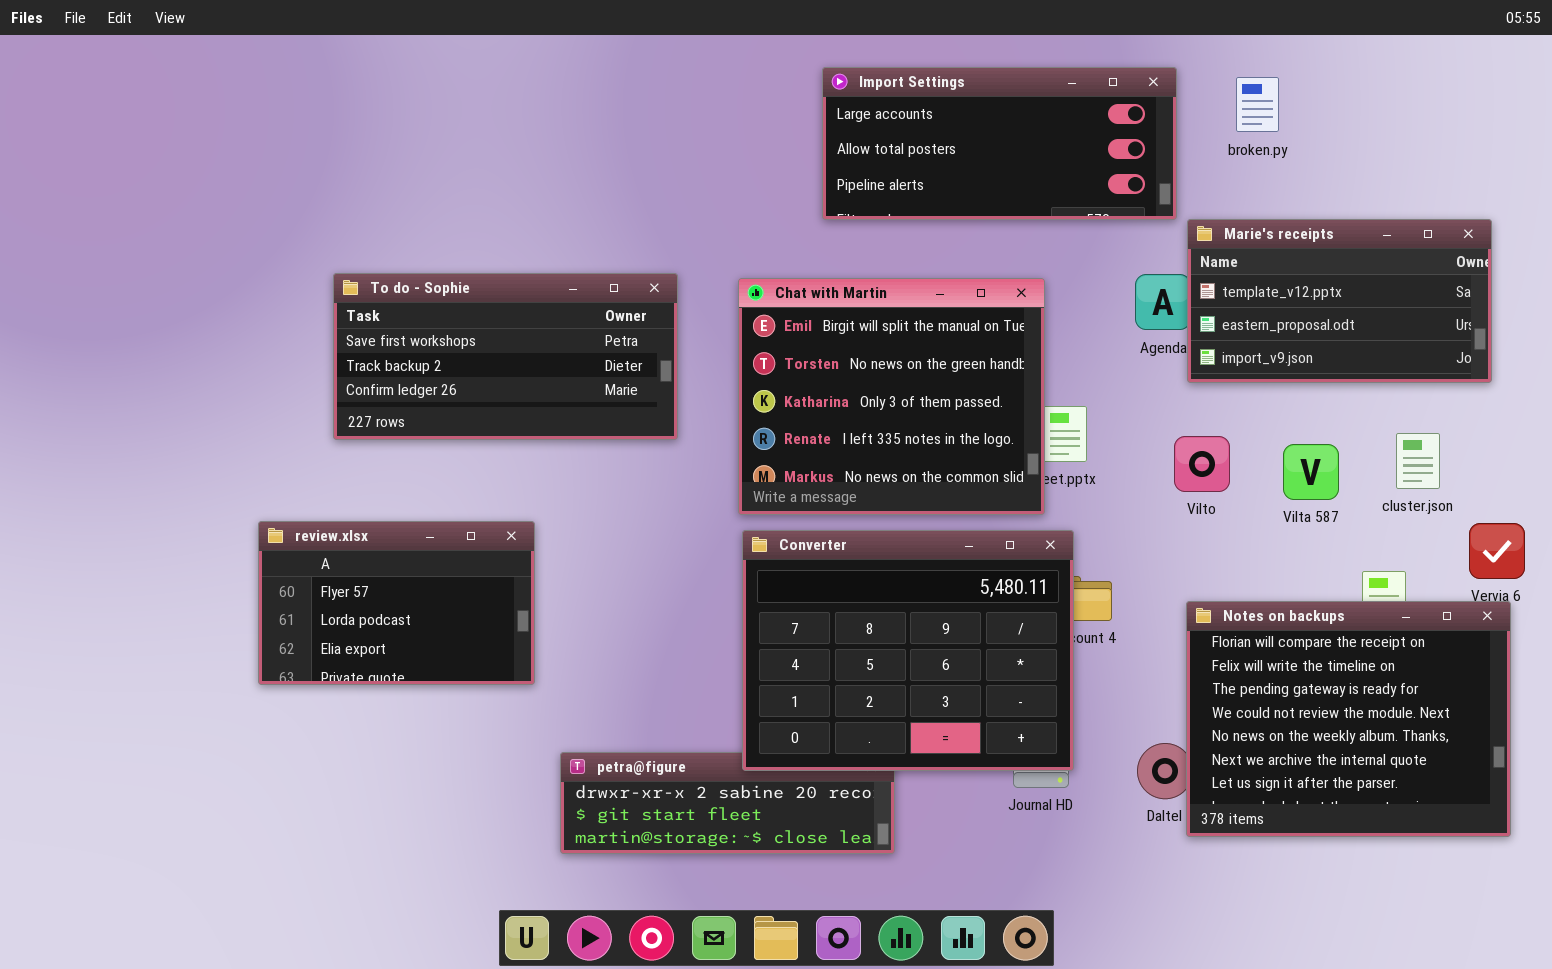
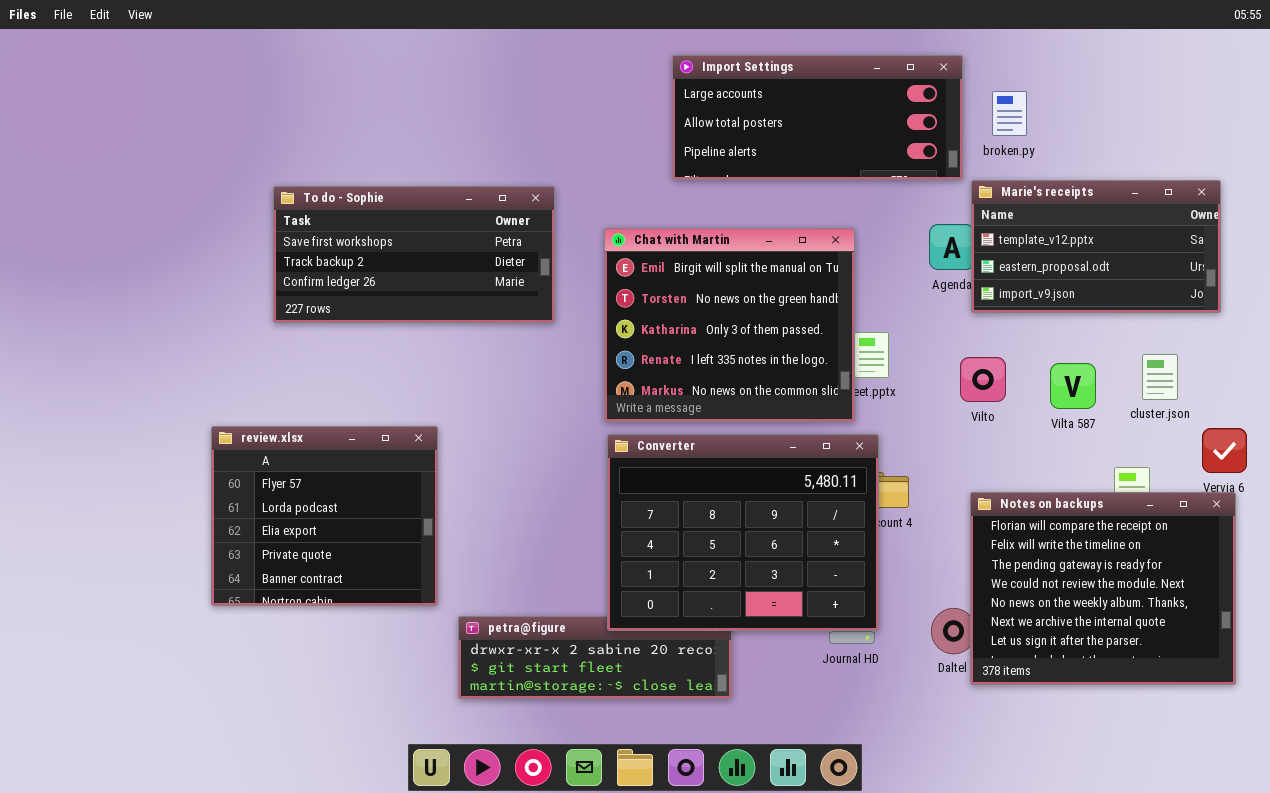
broken.py: [1236,77,1279,132] -> [992,91,1027,136], moved
To do - Sophie: [333,273,678,440] -> [273,186,555,323], moved
review.xlsx: [258,521,535,685] -> [211,426,438,606], resized

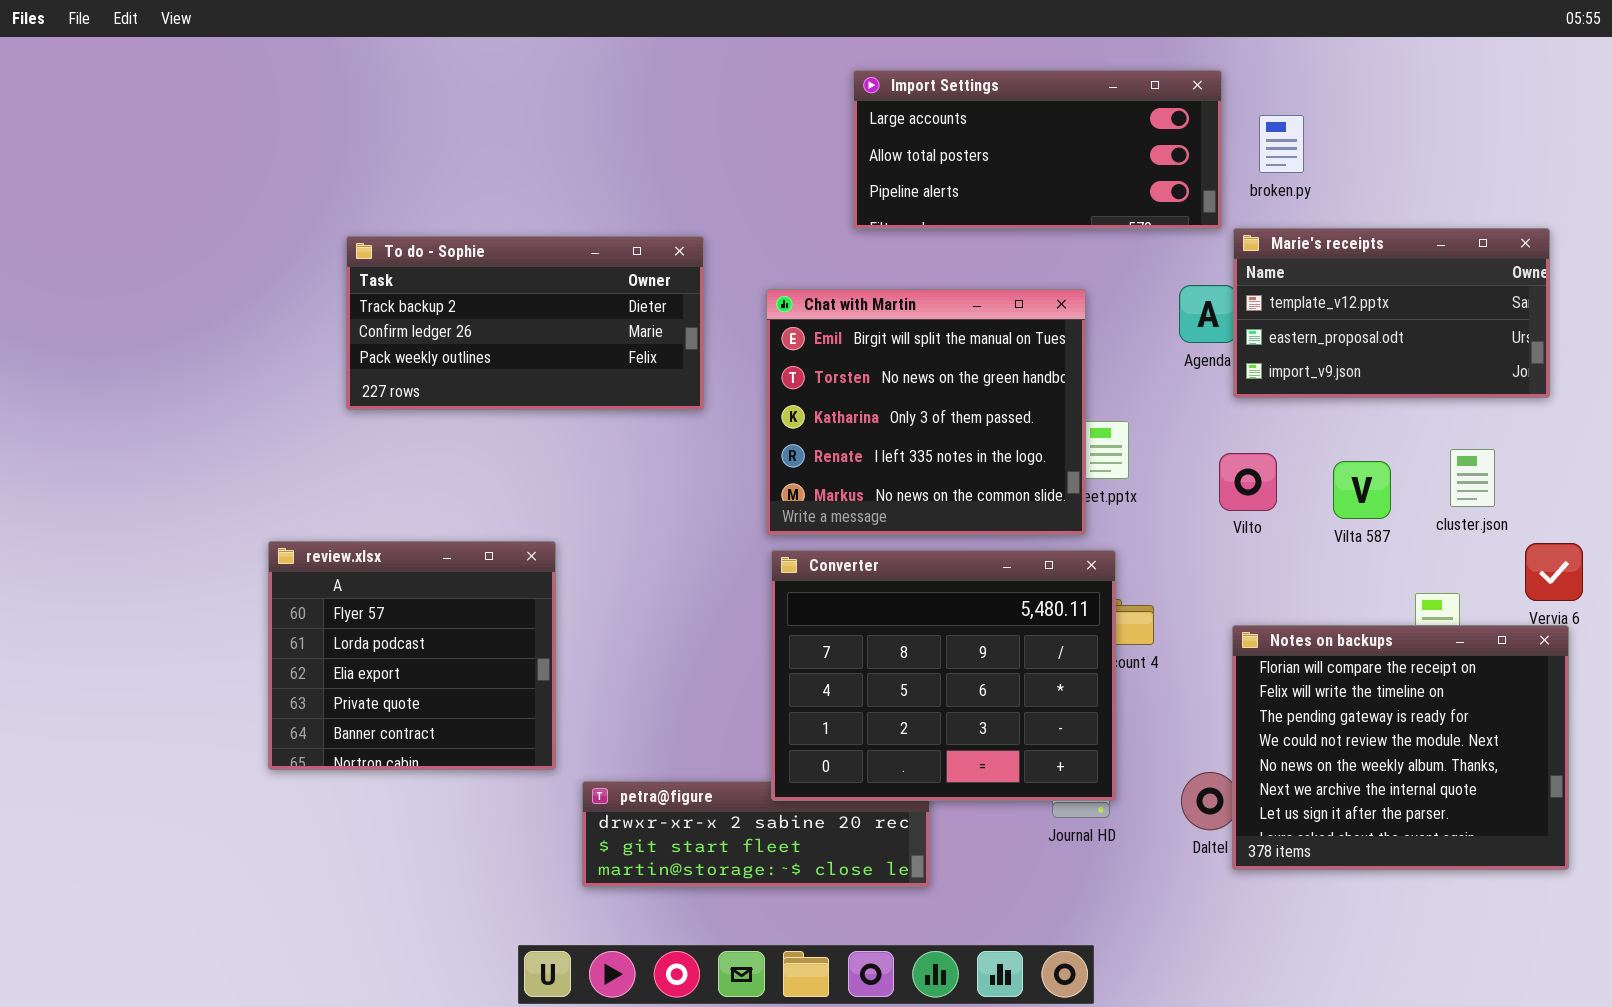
To do - Sophie: [273,186,555,323] -> [346,236,704,410], scrolled down 1 row

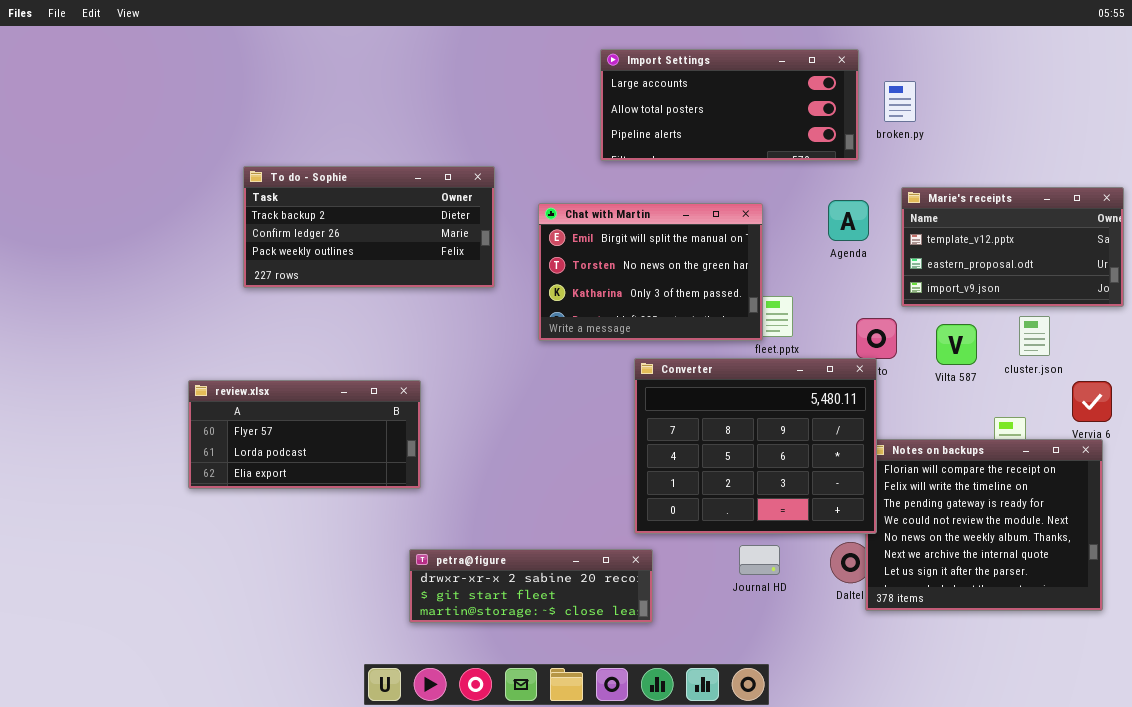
Marie's receipts: [1233,228,1550,398] -> [901,187,1124,307], moved
Chat with Martin: [766,289,1086,535] -> [538,203,763,341], resized
review.xlsx: [268,541,556,770] -> [188,380,421,489], resized
Converter: [771,550,1116,801] -> [634,358,877,534], moved

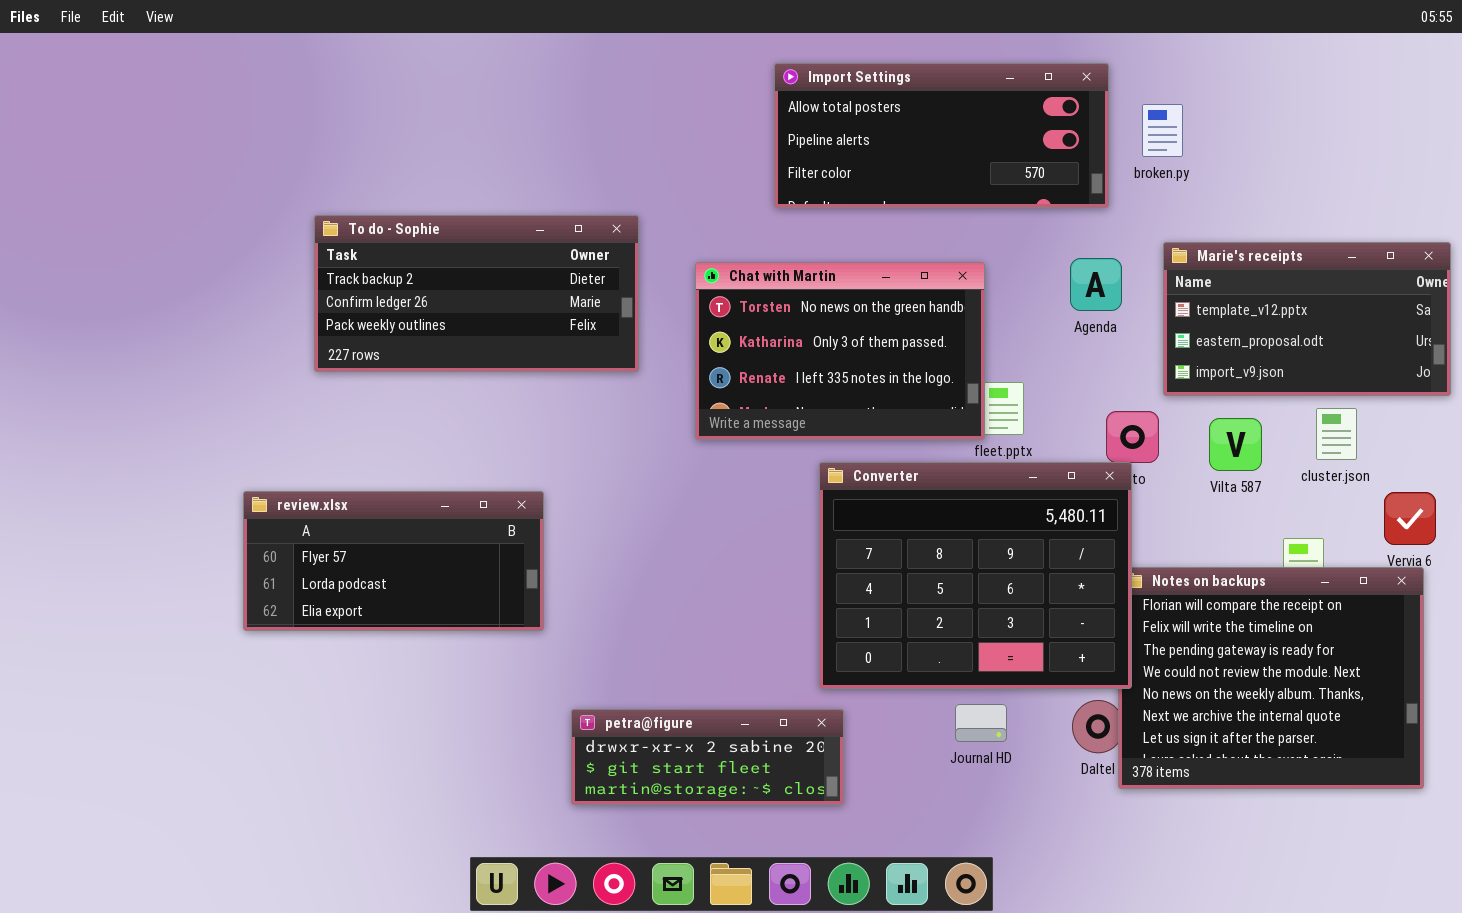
Import Settings: [600,49,859,161] -> [774,63,1109,208], scrolled down 1 row
Chat with Martin: [538,203,763,341] -> [695,262,985,440], scrolled down 1 row
petra@figure: [409,549,653,623] -> [571,709,844,805], resized

